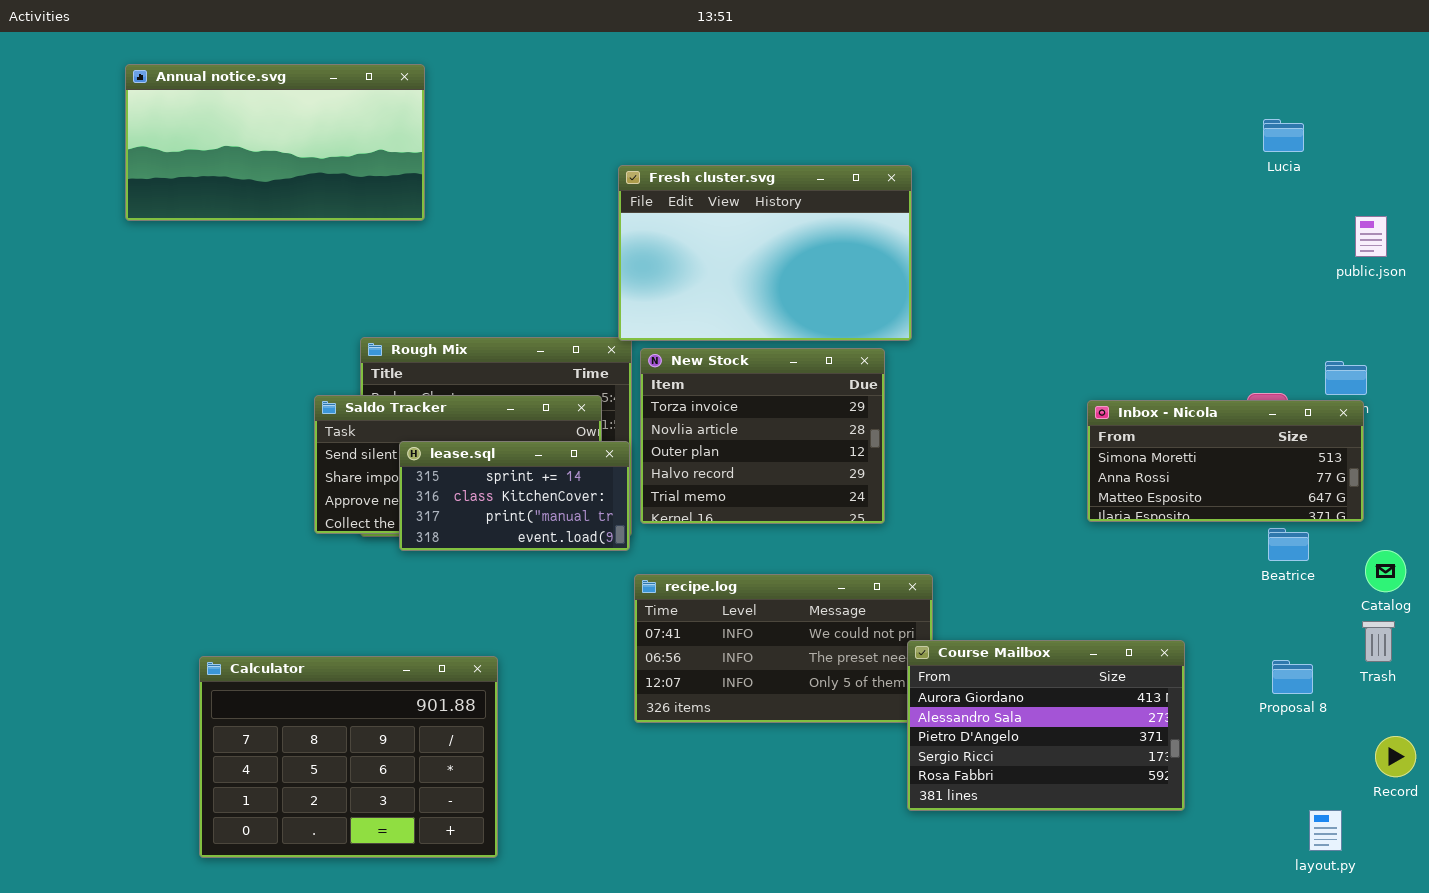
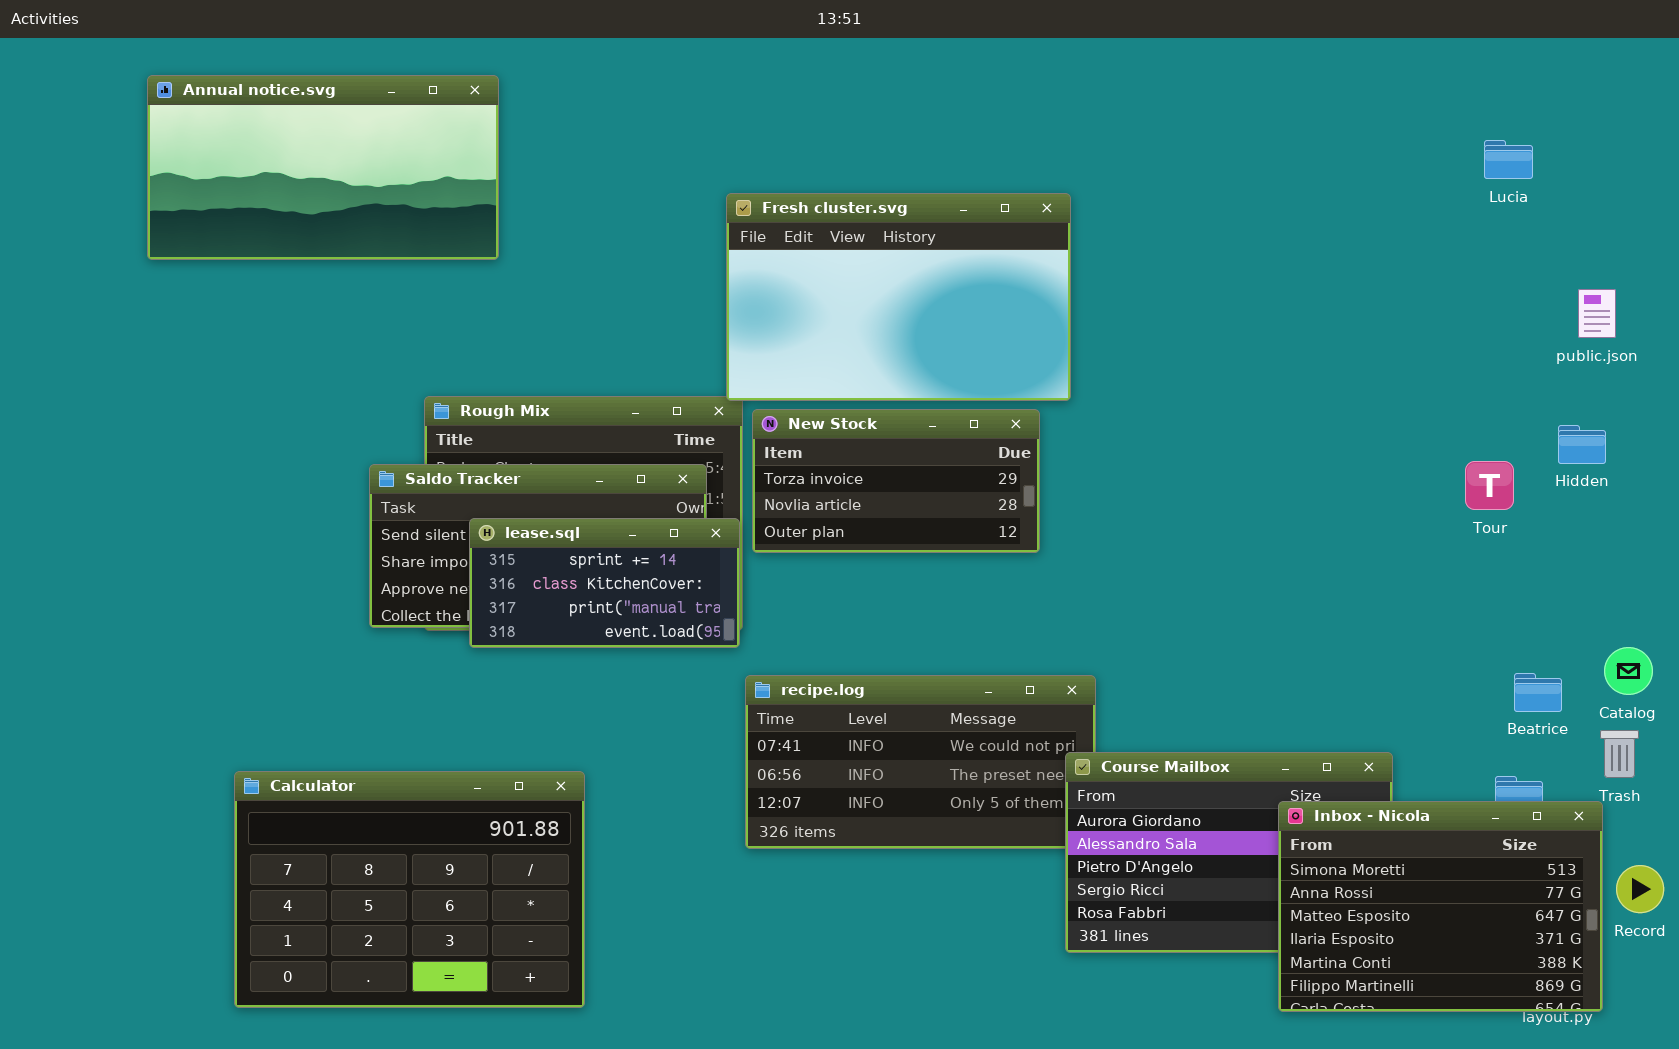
public.json: [1355,216,1387,257] -> [1578,289,1616,338], moved
New Stock: [640,348,885,524] -> [752,409,1040,553], resized
Inbox - Nicola: [1087,400,1364,522] -> [1278,801,1603,1012], moved, resized
Beatrice: [1268,528,1309,561] -> [1514,673,1562,712], moved

